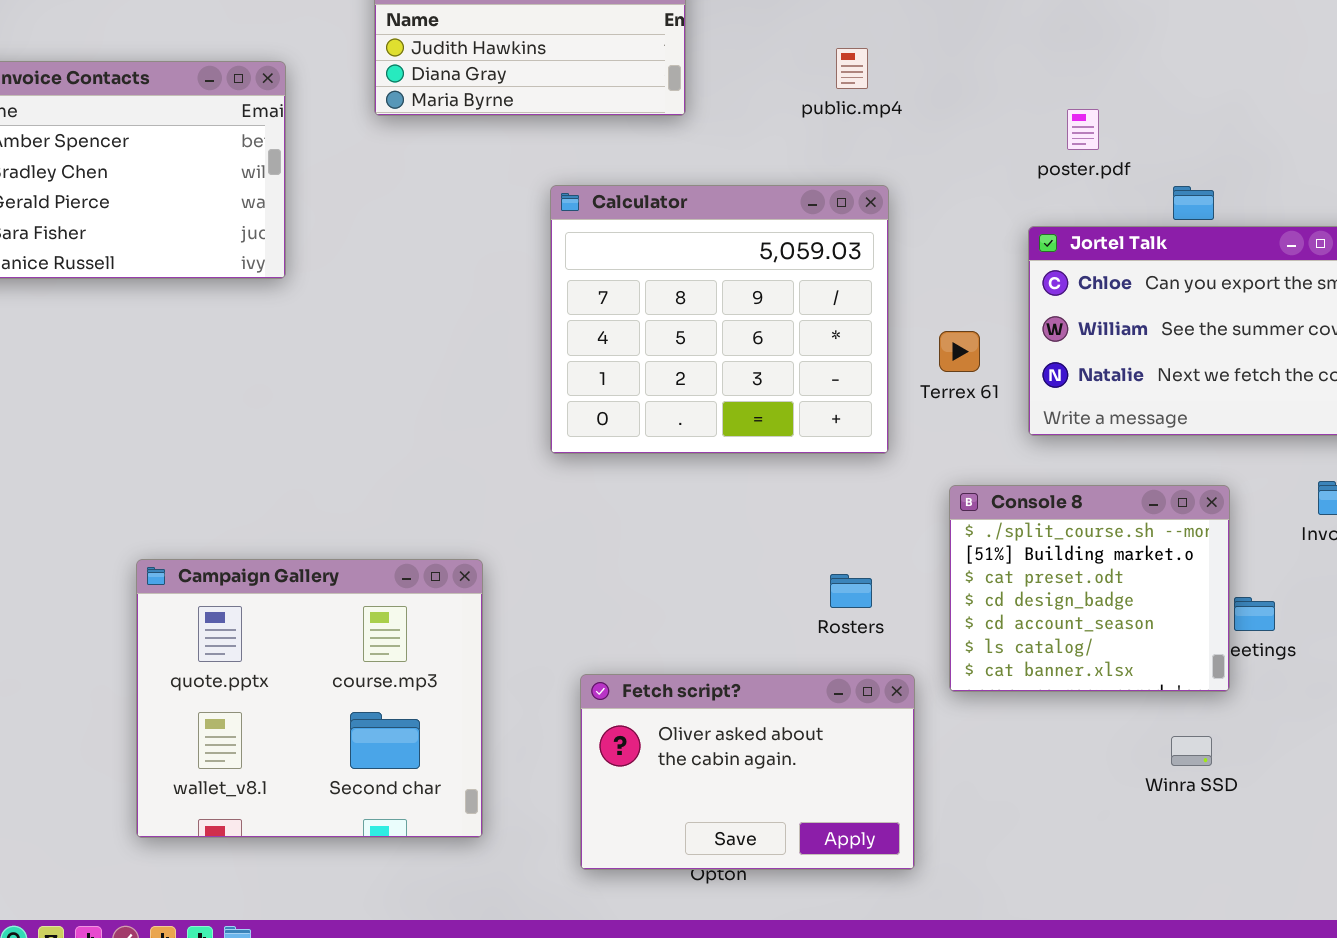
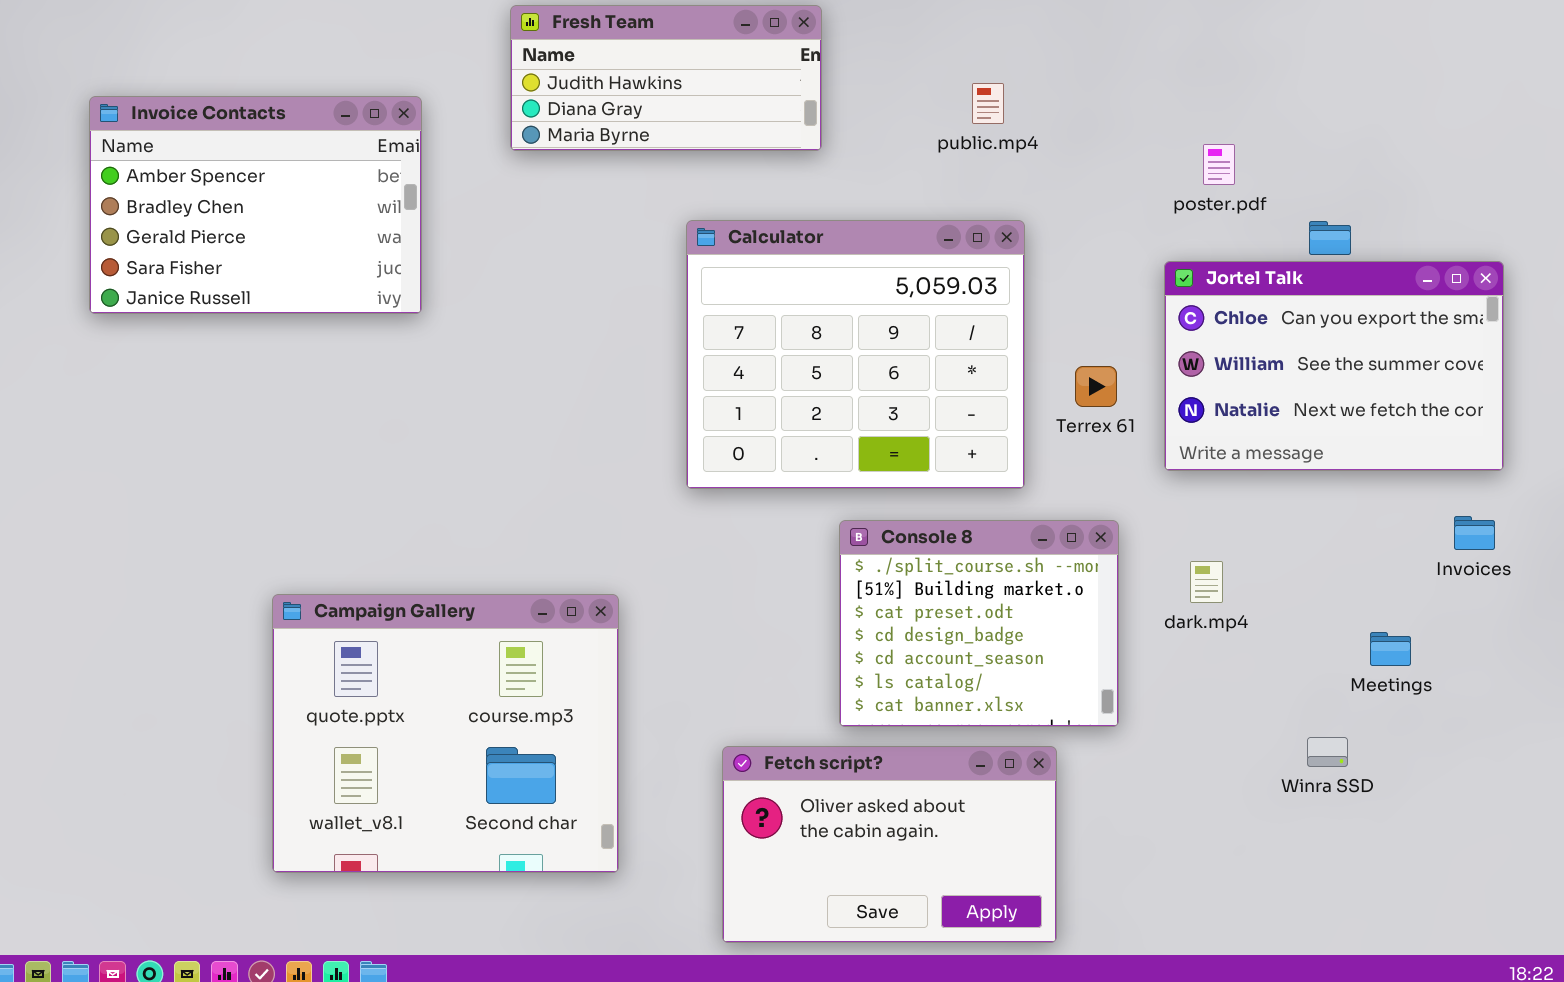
Console 8: [949,485,1230,692] -> [839,520,1119,727], moved
Fetch script?: [580,674,915,870] -> [722,746,1057,943], moved
Winra SSD: [1171,736,1212,766] -> [1307,737,1348,767], moved

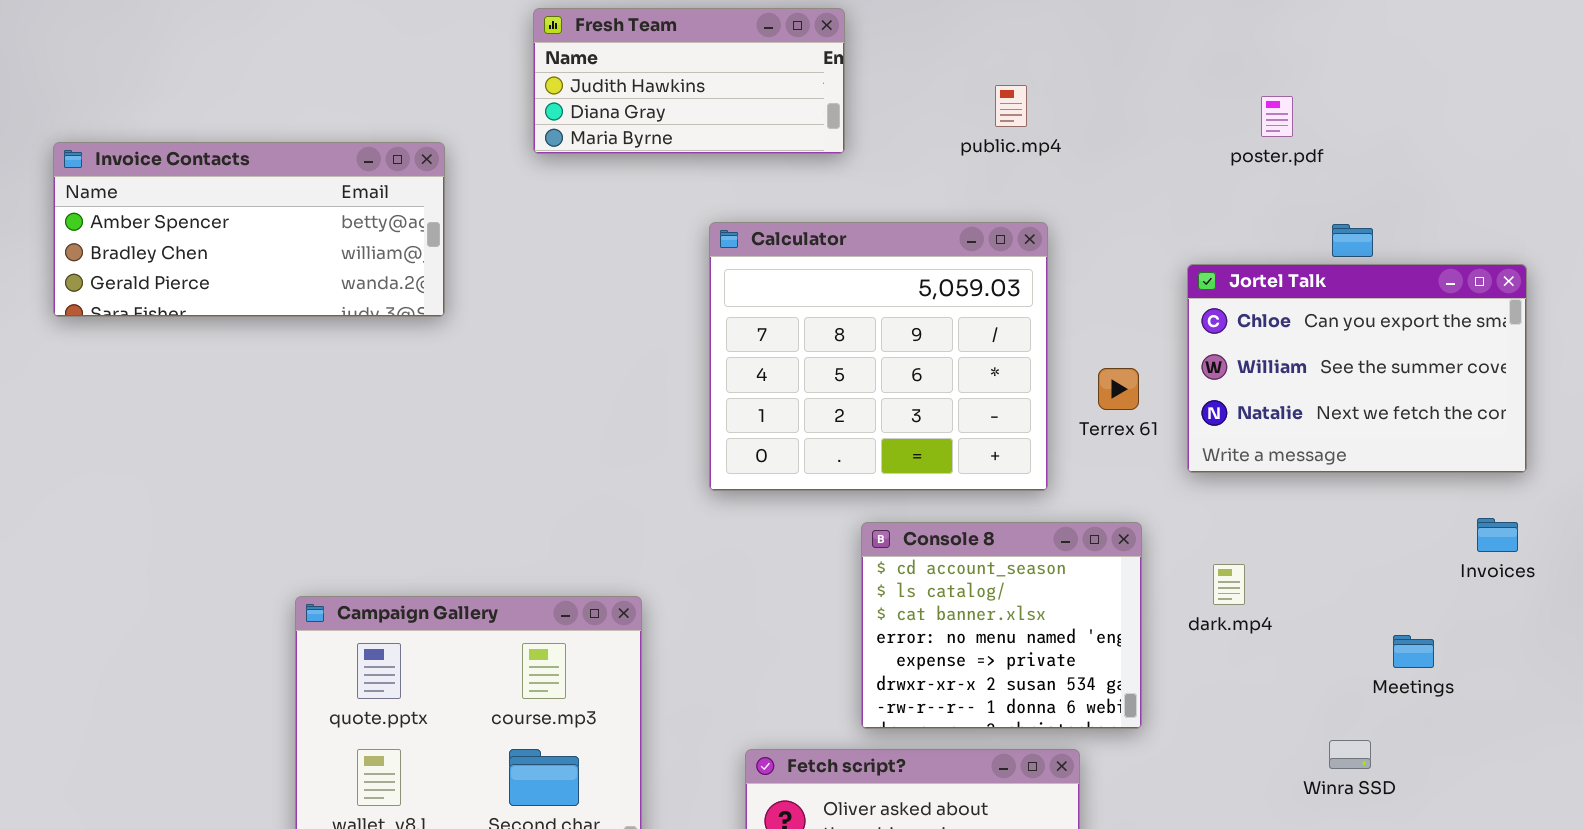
Invoice Contacts: [89,96,422,314] -> [53,142,445,317], resized
poster.pdf: [1203,144,1235,185] -> [1261,96,1293,137], moved
Console 8: [839,520,1119,727] -> [861,522,1142,729], scrolled down 4 rows

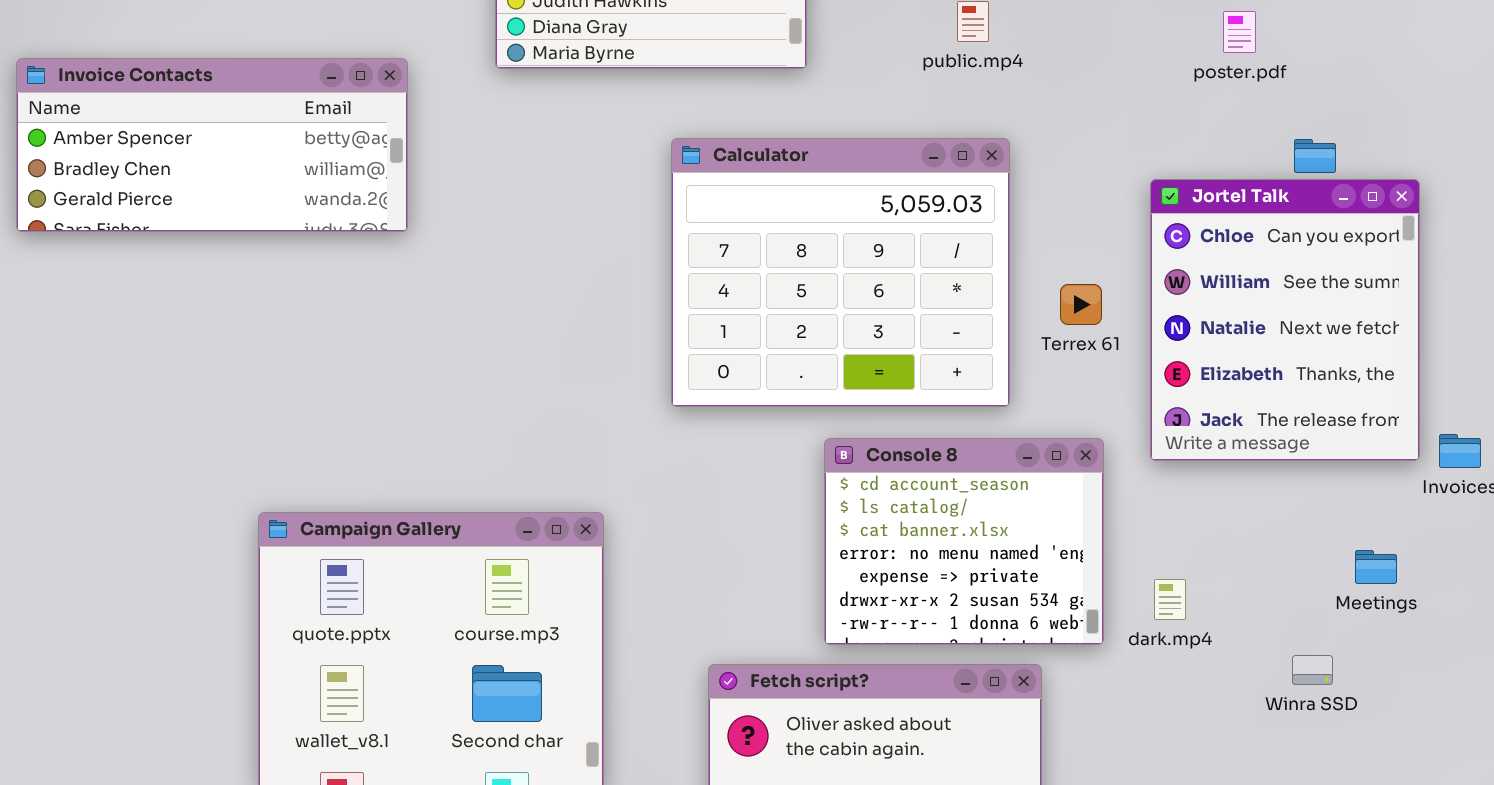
Jortel Talk: [1187,264,1527,473] -> [1150,179,1420,461], resized
dark.mp4: [1213,564,1245,605] -> [1154,579,1186,620], moved

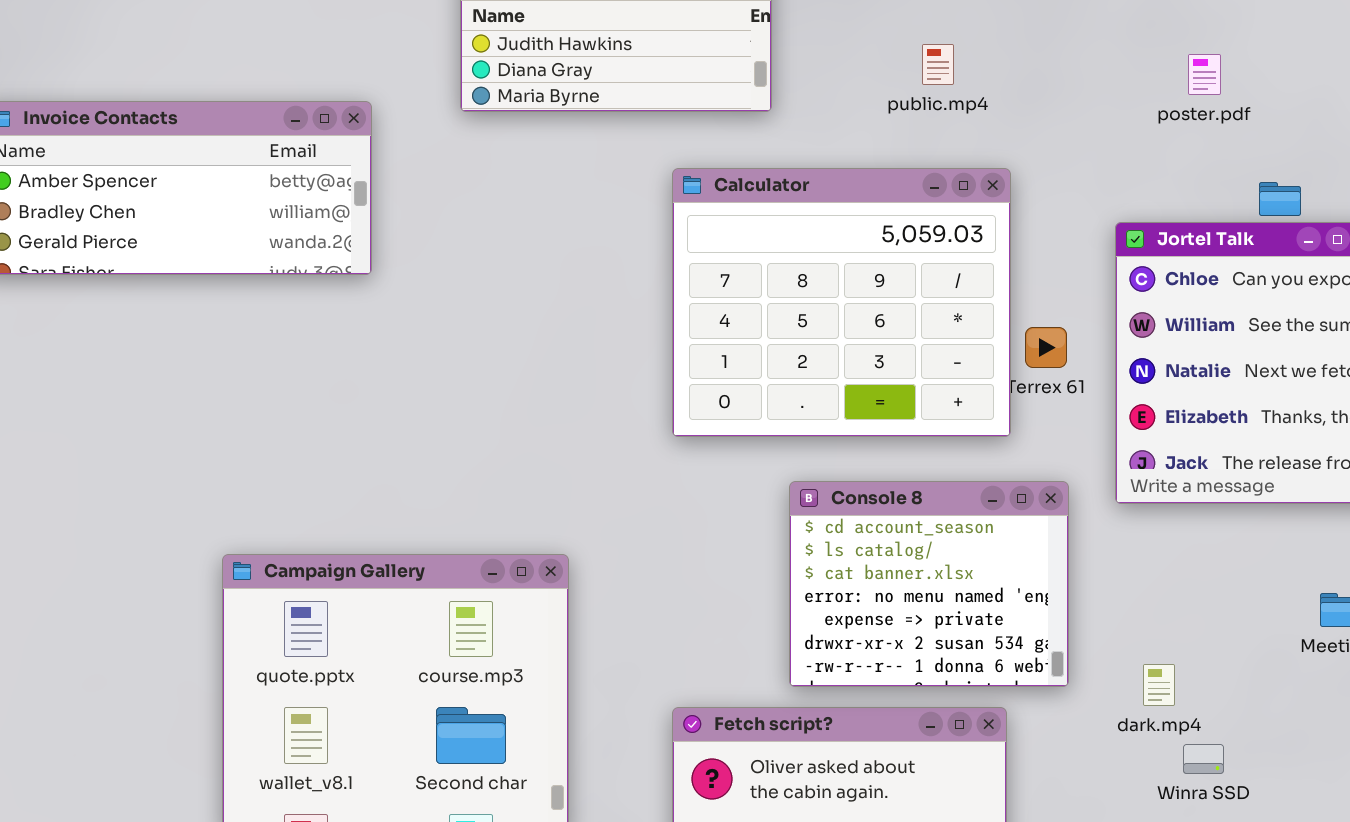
Calculator: [671,138,1010,407] -> [672,168,1011,437], moved
dark.mp4: [1154,579,1186,620] -> [1143,664,1175,706], moved
Winra SSD: [1292,655,1333,685] -> [1183,744,1224,774], moved

